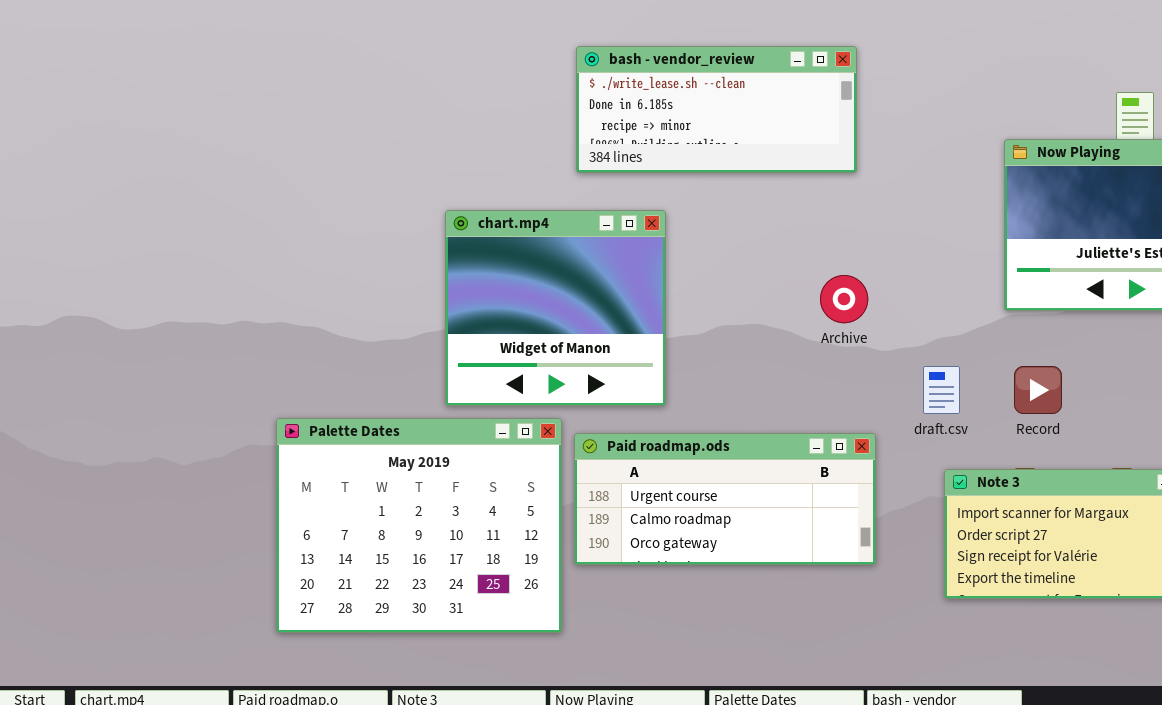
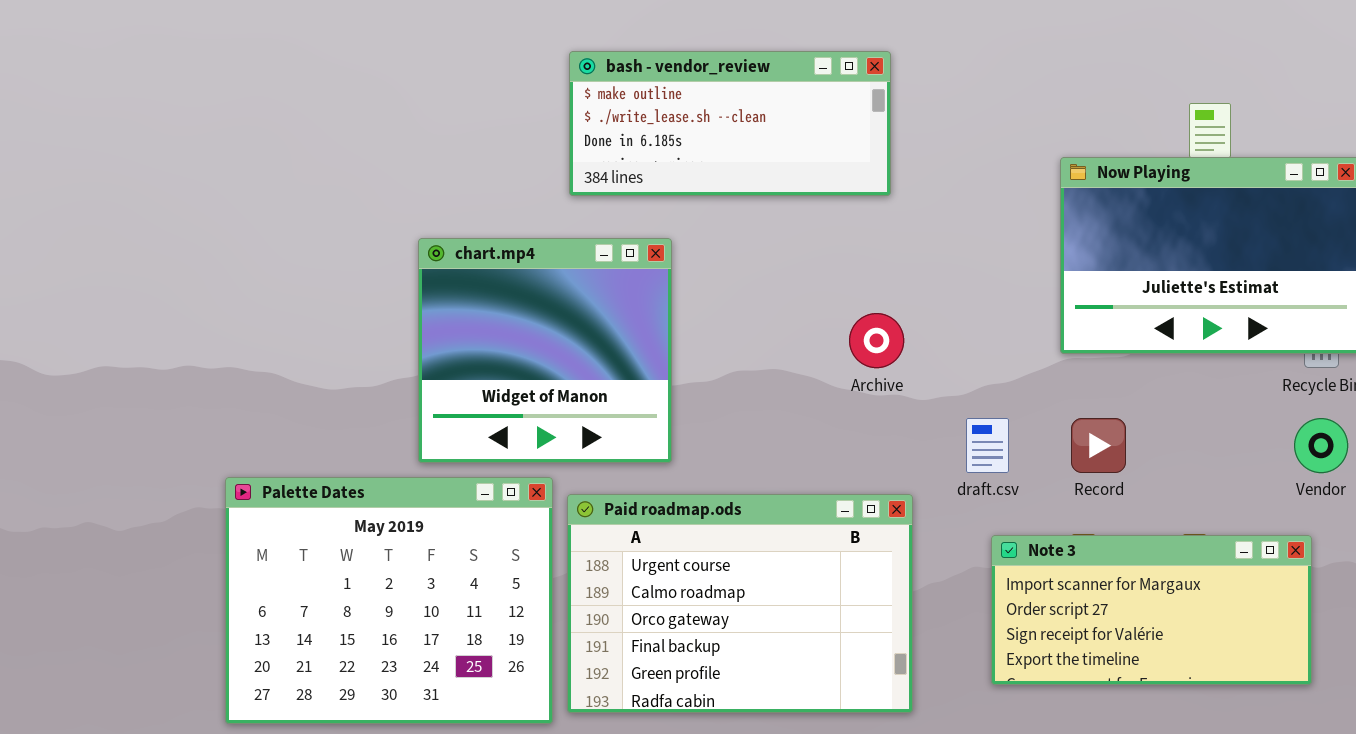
bash - vendor_review: [576,46,857,173] -> [569,51,891,196], scrolled up 1 row
Paid roadmap.ods: [574,433,876,565] -> [567,494,913,713], resized

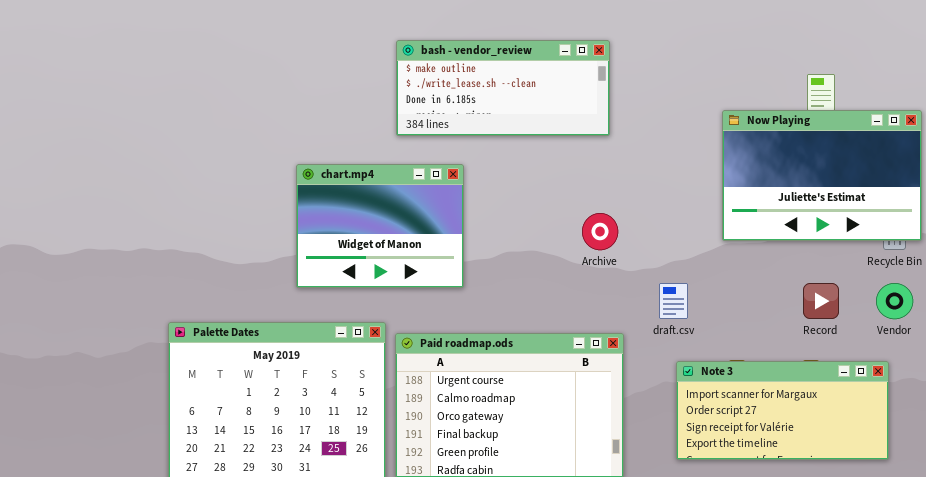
chart.mp4: [418,238,672,463] -> [296,164,464,288], resized
Record: [1071,418,1126,473] -> [803,283,839,319], moved

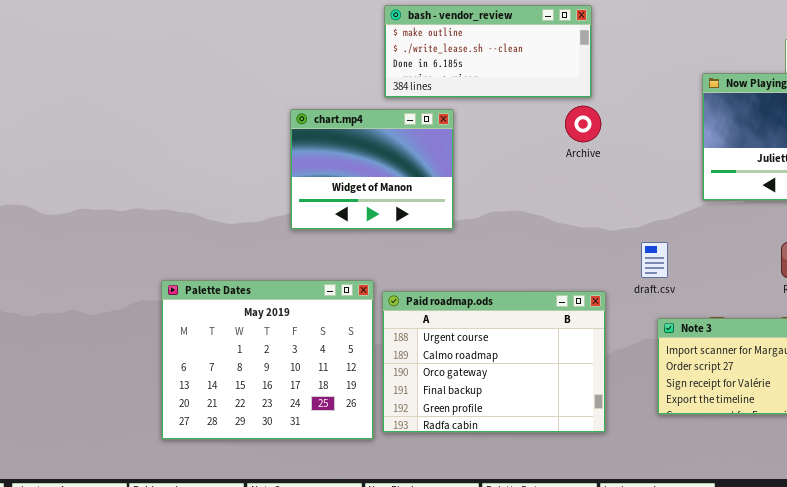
chart.mp4: [296,164,464,288] -> [290,109,454,230], moved
Archive: [582,213,618,250] -> [565,106,601,142], moved

